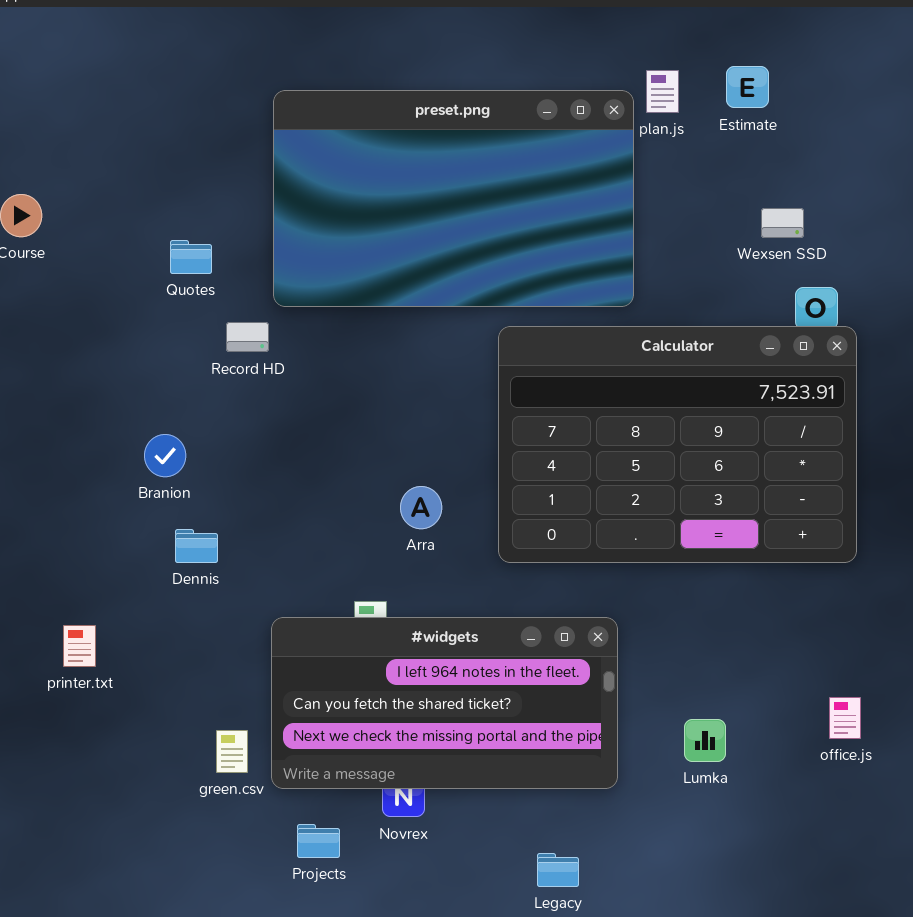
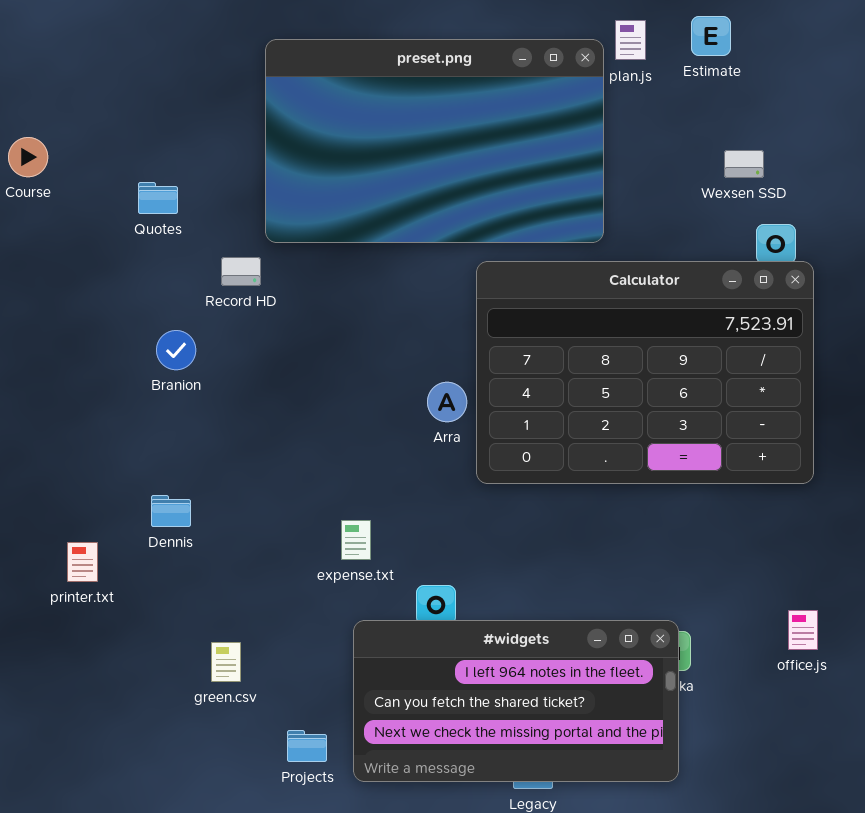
Quotes: [170,240,212,274] -> [138,182,178,214], moved
Branion: [144,434,186,477] -> [156,330,196,370], moved
Arra: [400,486,442,529] -> [427,382,467,422], moved
Dennis: [175,529,218,563] -> [151,495,191,527], moved
#widgets: [271,617,618,789] -> [353,620,679,782], moved

